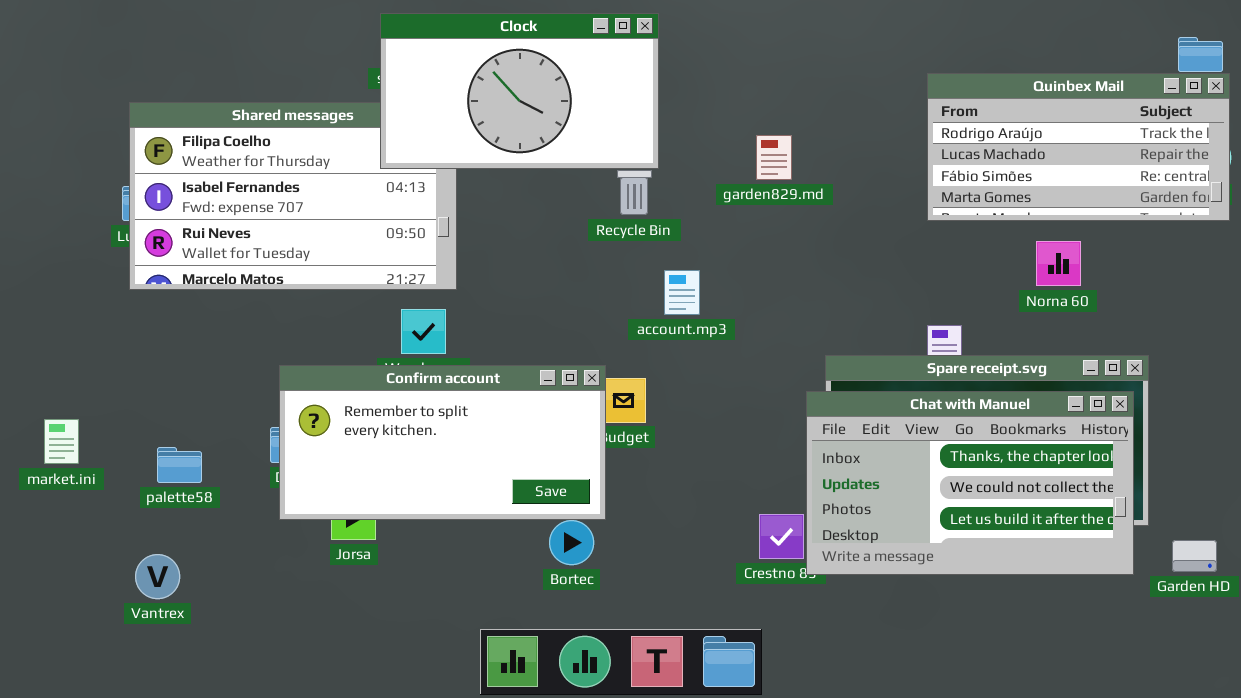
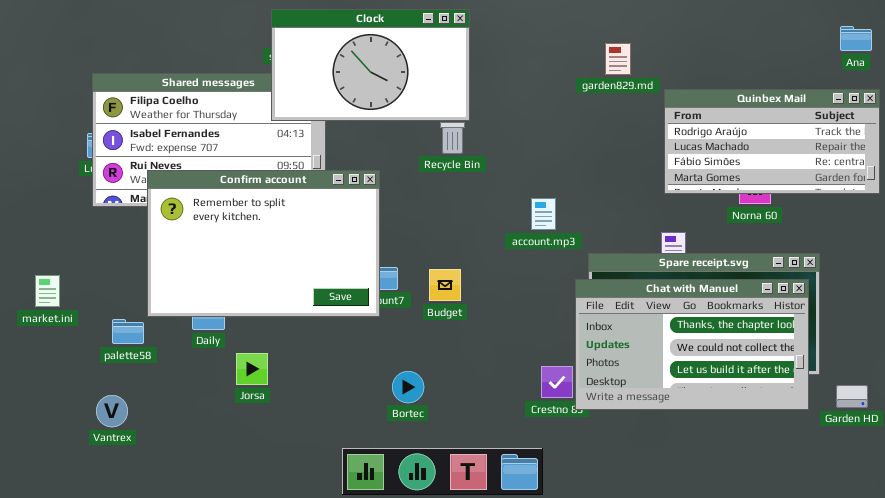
Quinbex Mail: [927,73,1230,221] -> [664,89,880,194], moved
garden829.md: [756,135,792,180] -> [605,43,631,75], moved
account.mp3: [664,270,700,315] -> [531,198,556,230], moved
Confirm account: [279,365,606,520] -> [147,170,380,317], moved, resized
market.ini: [44,419,79,464] -> [35,275,60,307], moved

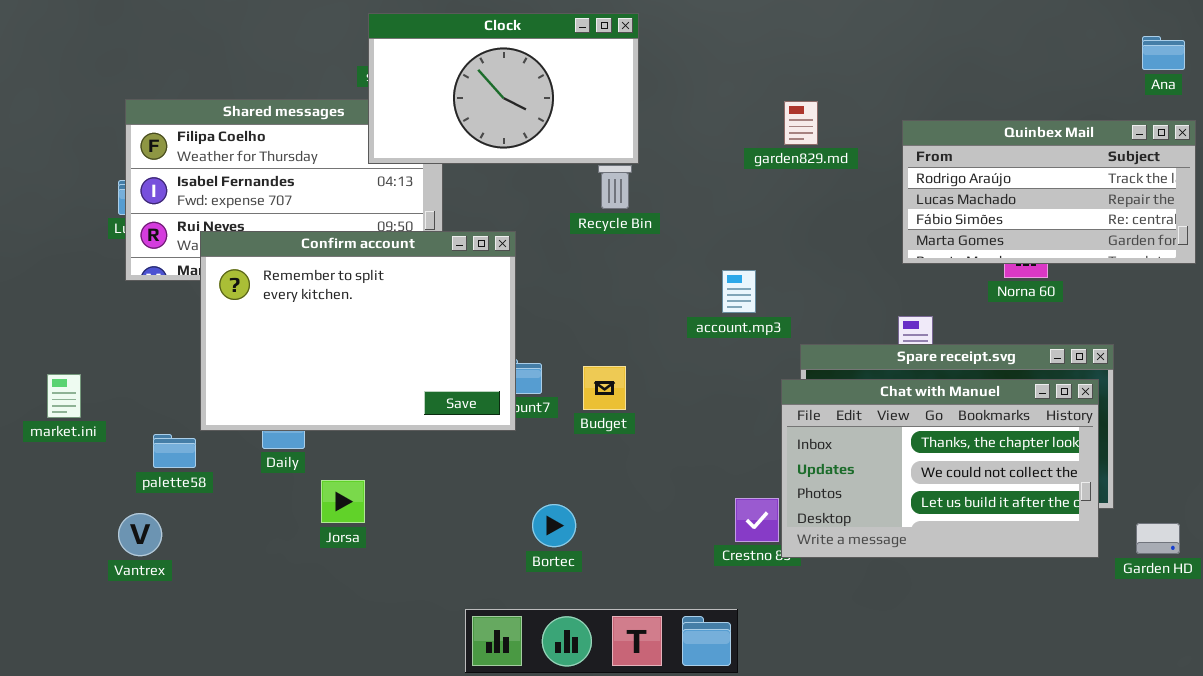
garden829.md: [605,43,631,75] -> [784,101,818,145], moved
Vantrex: [96,395,128,427] -> [118,513,162,556], moved

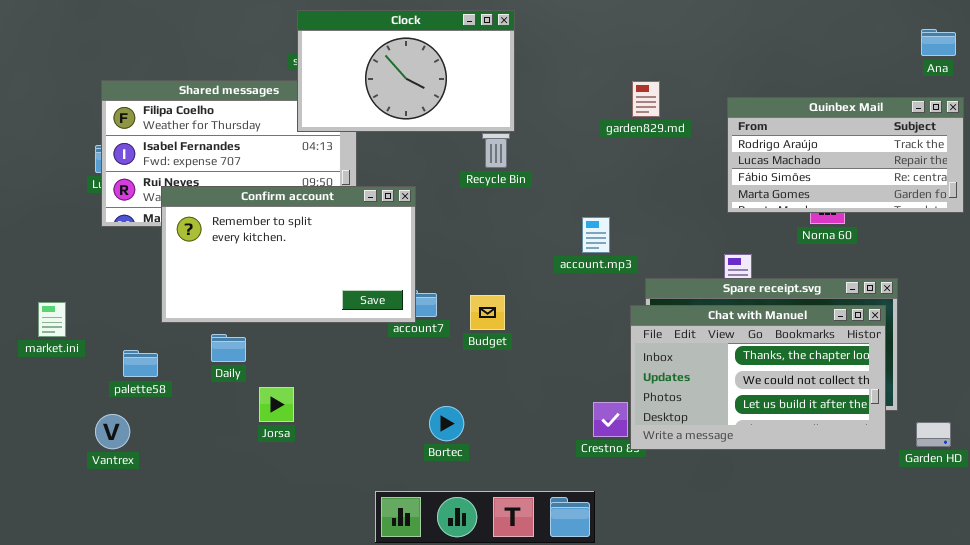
Confirm account: [200,231,516,431] -> [161,186,416,323], resized

